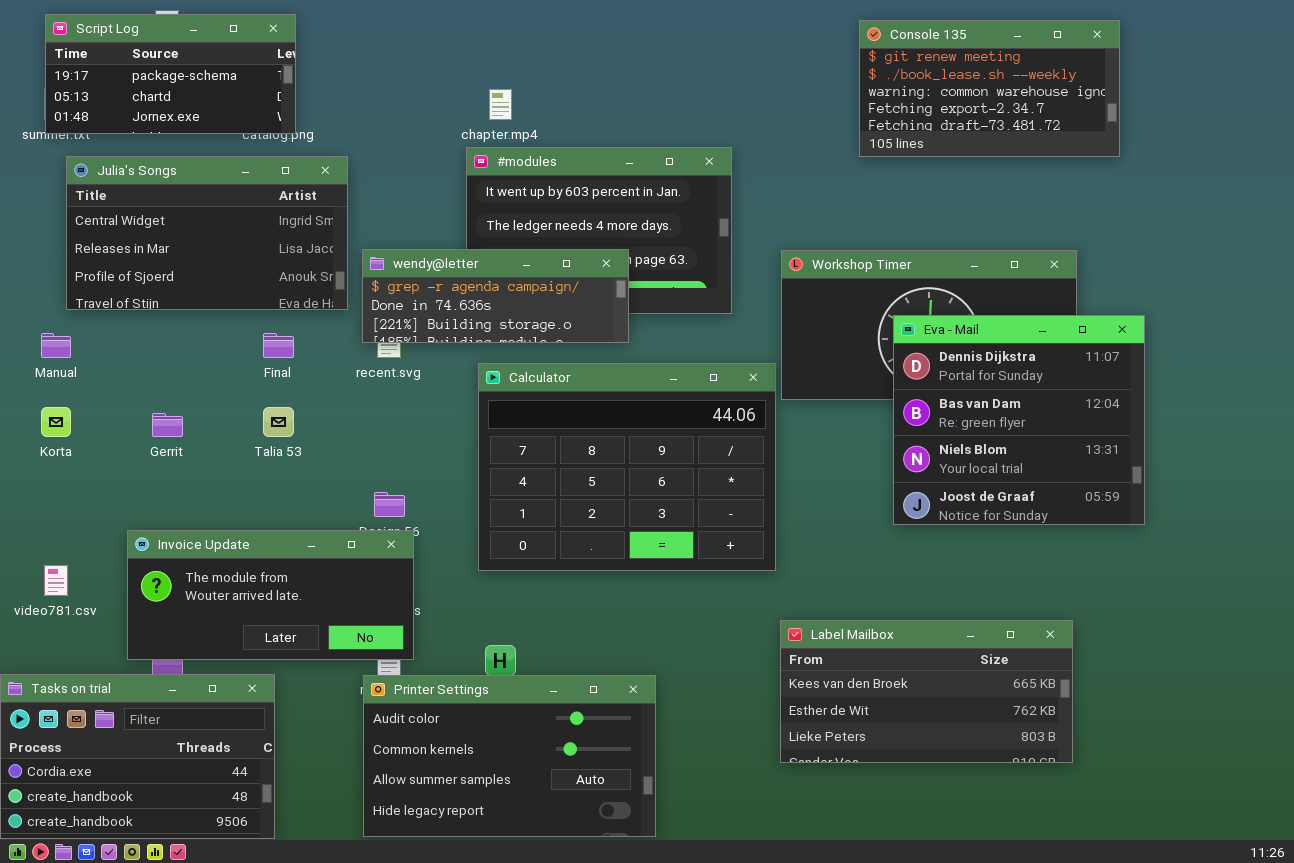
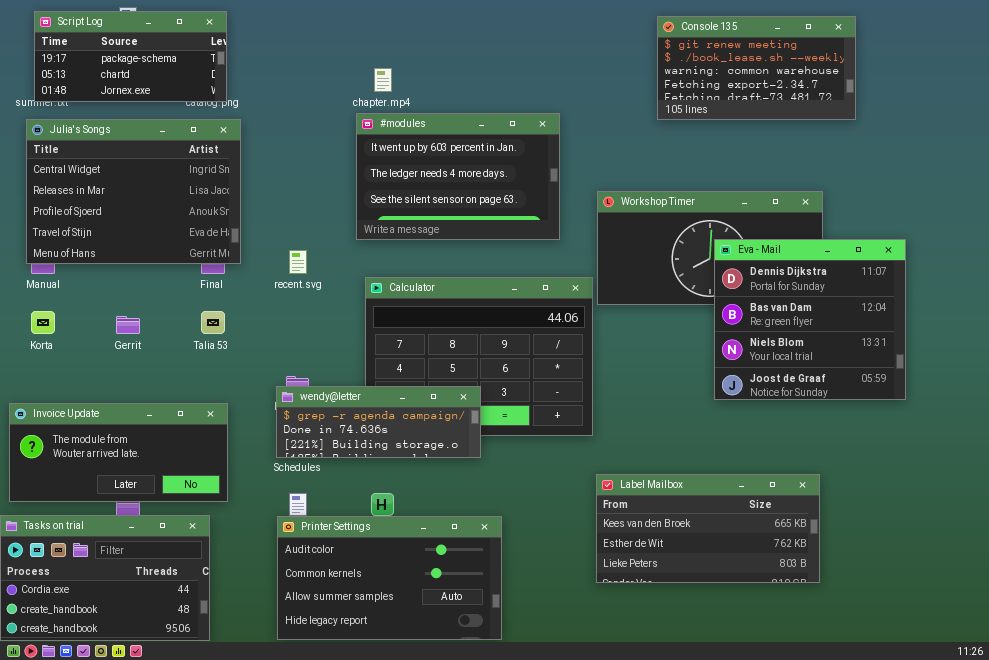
Julia's Songs: [66,156,348,310] -> [26,119,241,264], moved, resized
wendy@letter: [362,249,629,343] -> [276,386,481,458], moved
Eva - Mail: [893,315,1145,525] -> [714,239,906,400], moved
Invoice Update: [127,530,414,660] -> [9,403,228,502], moved

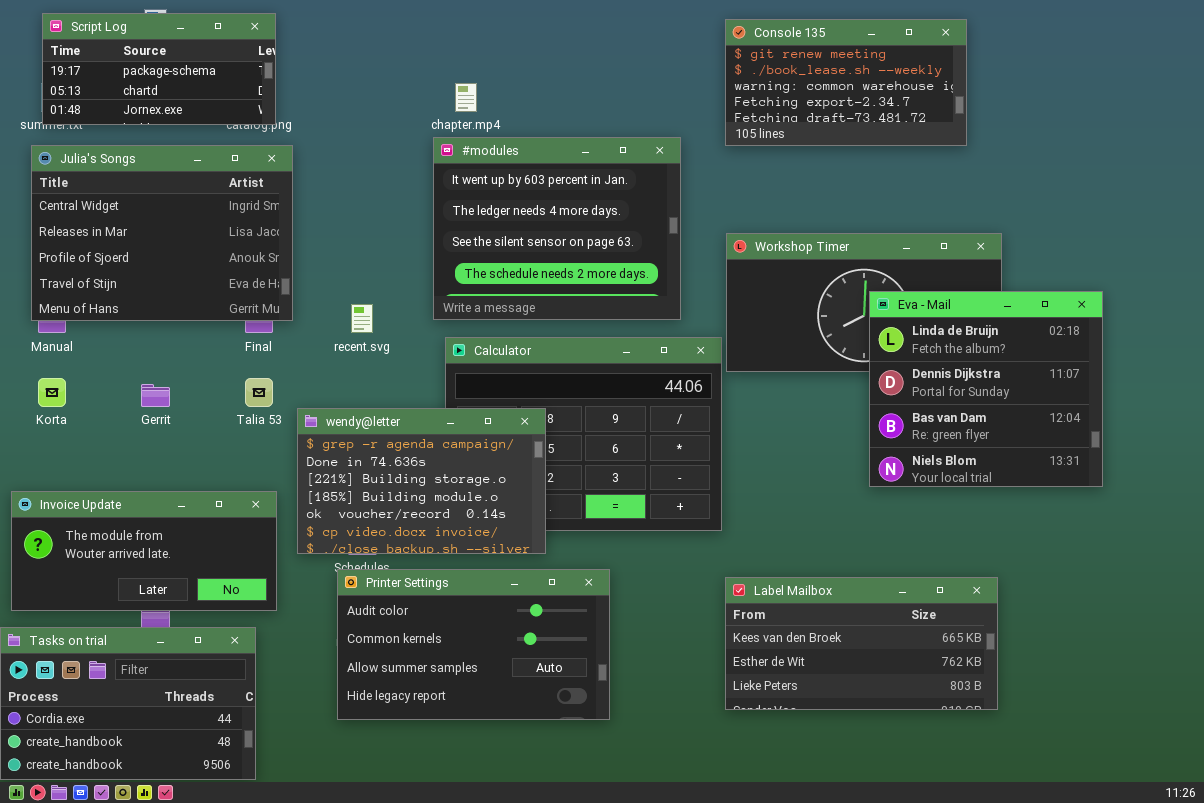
Console 135: [657,16,856,120] -> [725,19,967,146], moved
#modules: [356,113,560,240] -> [433,137,681,320], resized
Eva - Mail: [714,239,906,400] -> [869,291,1103,487], scrolled up 1 row
wendy@letter: [276,386,481,458] -> [297,408,546,554], moved, resized
Printer Settings: [277,516,502,640] -> [337,569,610,720], moved

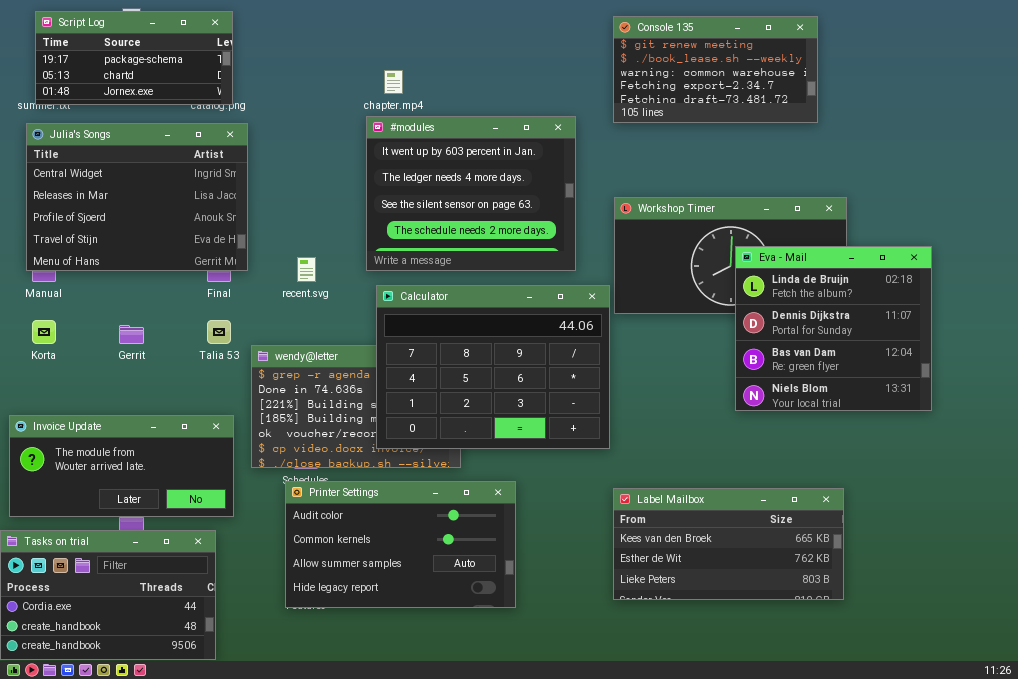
Calculator: [445,337,722,531] -> [376,285,610,449], raised

